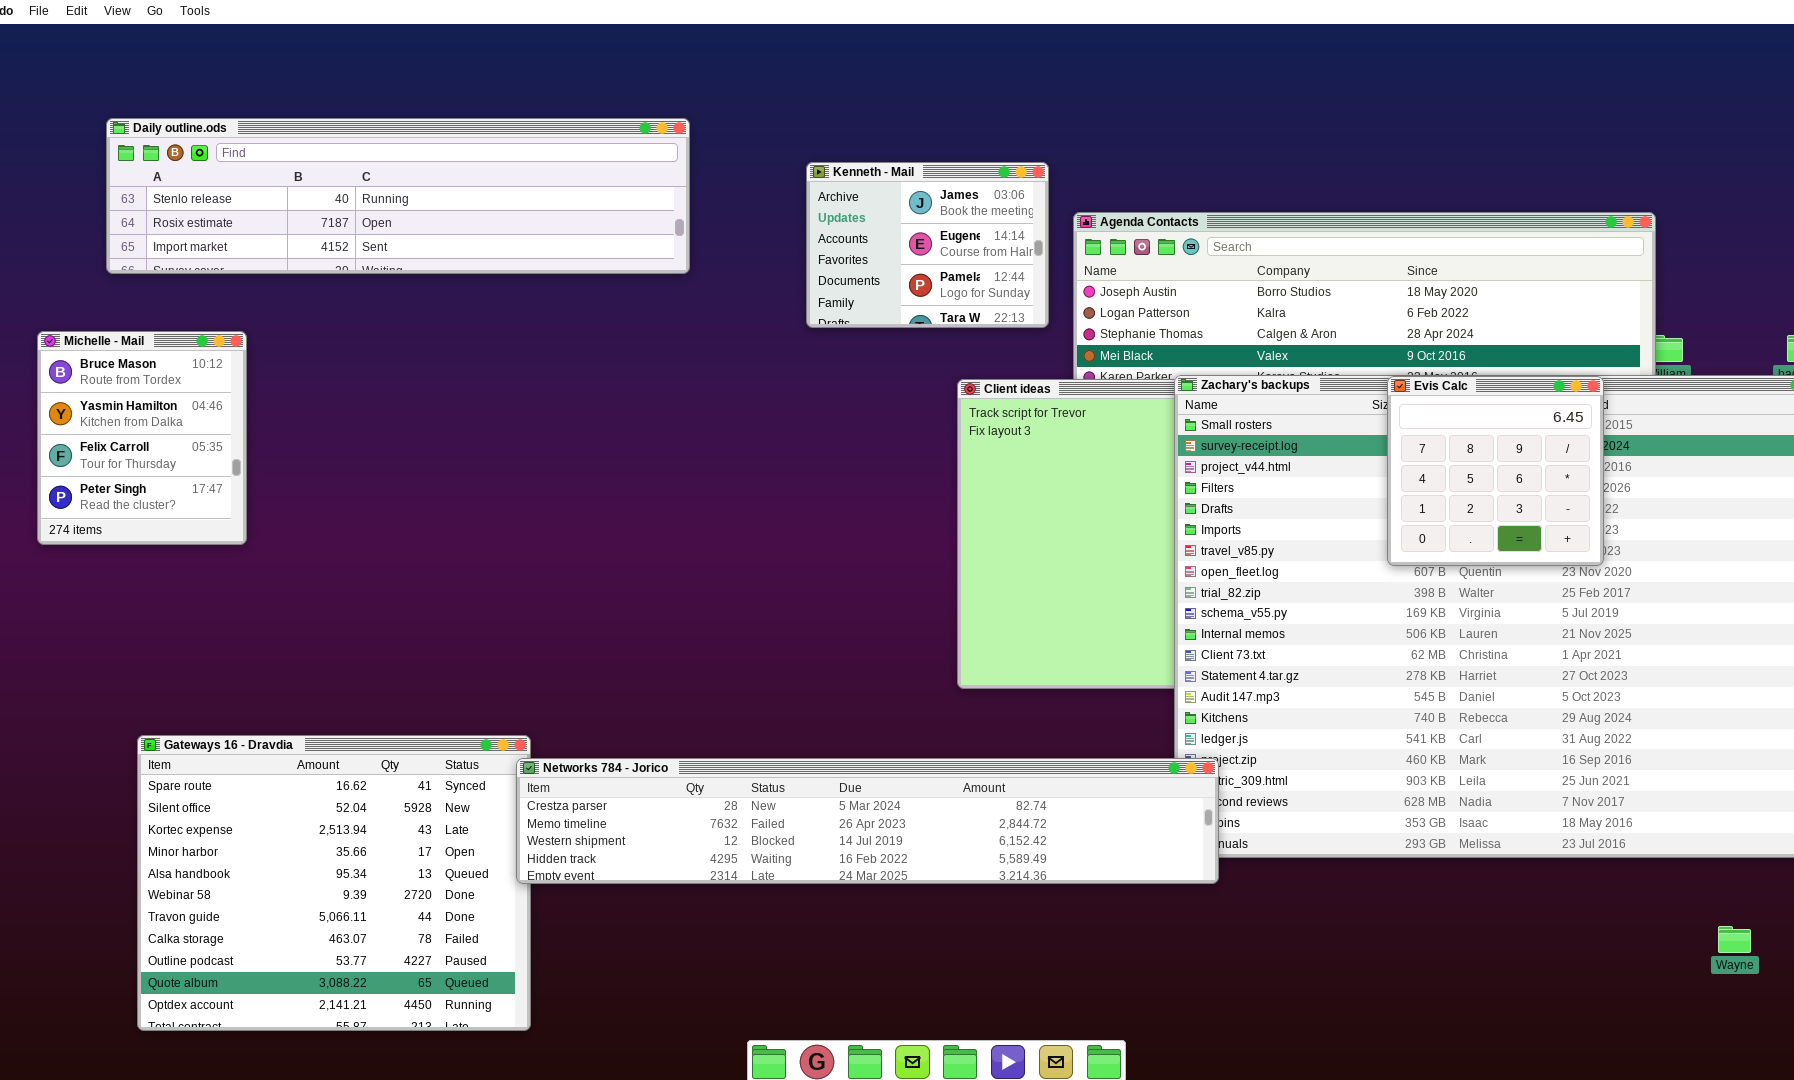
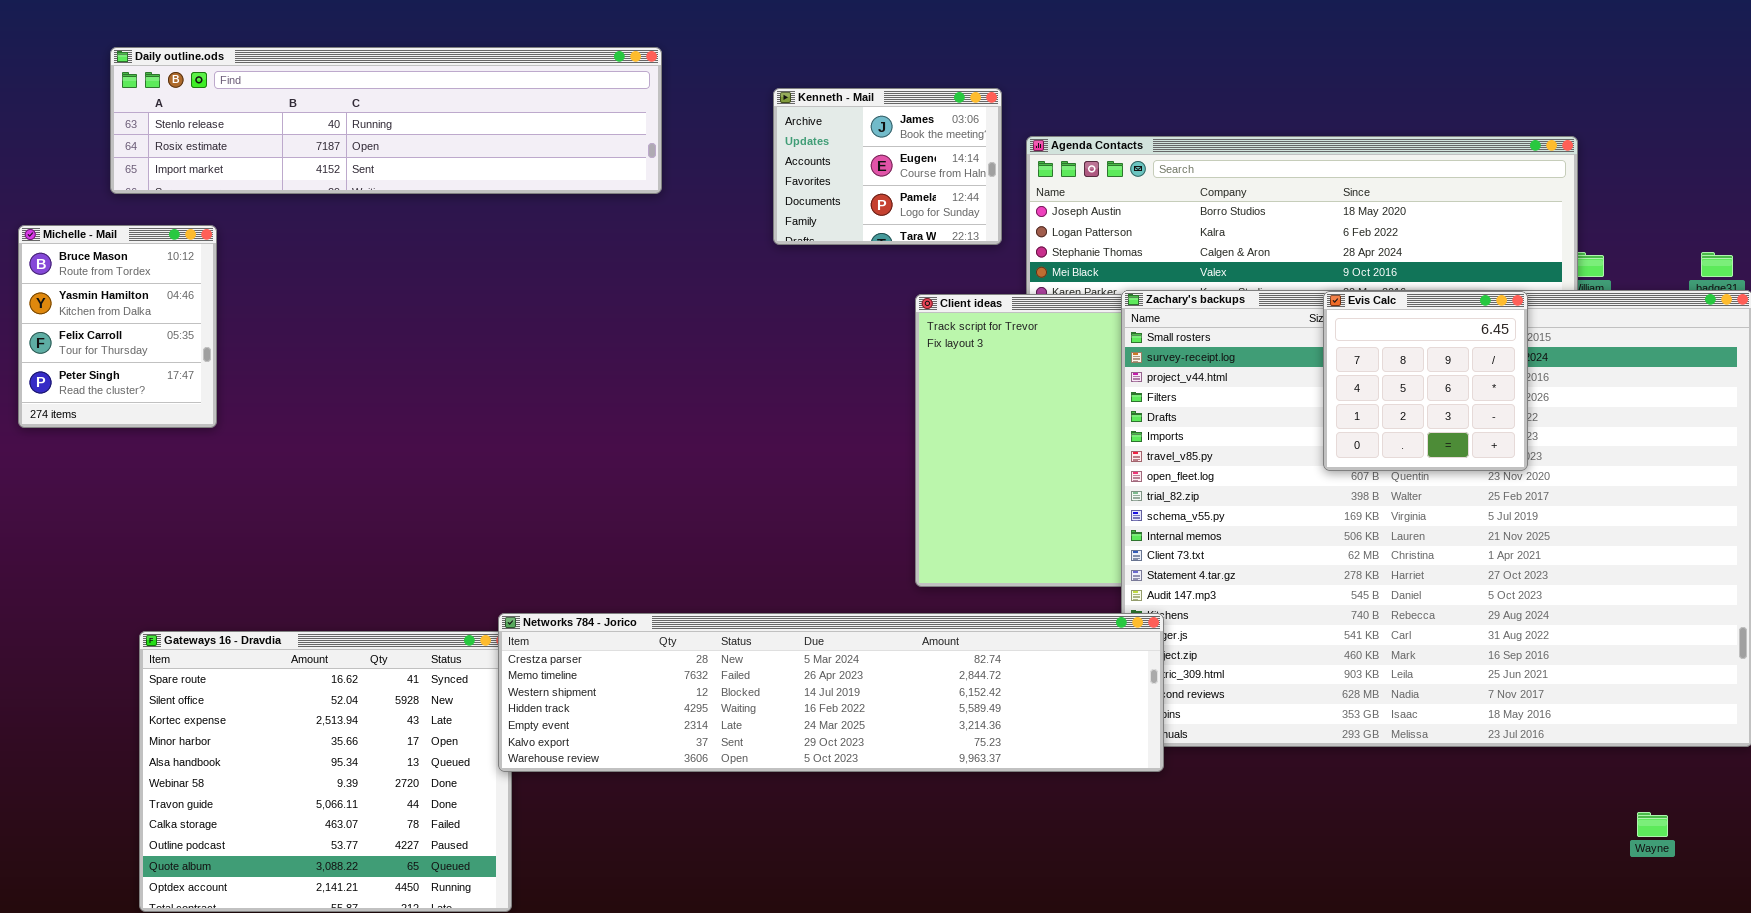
Michelle - Mail: [37,331,247,545] -> [18,225,217,428], moved
Networks 784 - Jorico: [516,758,1219,884] -> [498,613,1164,772], resized

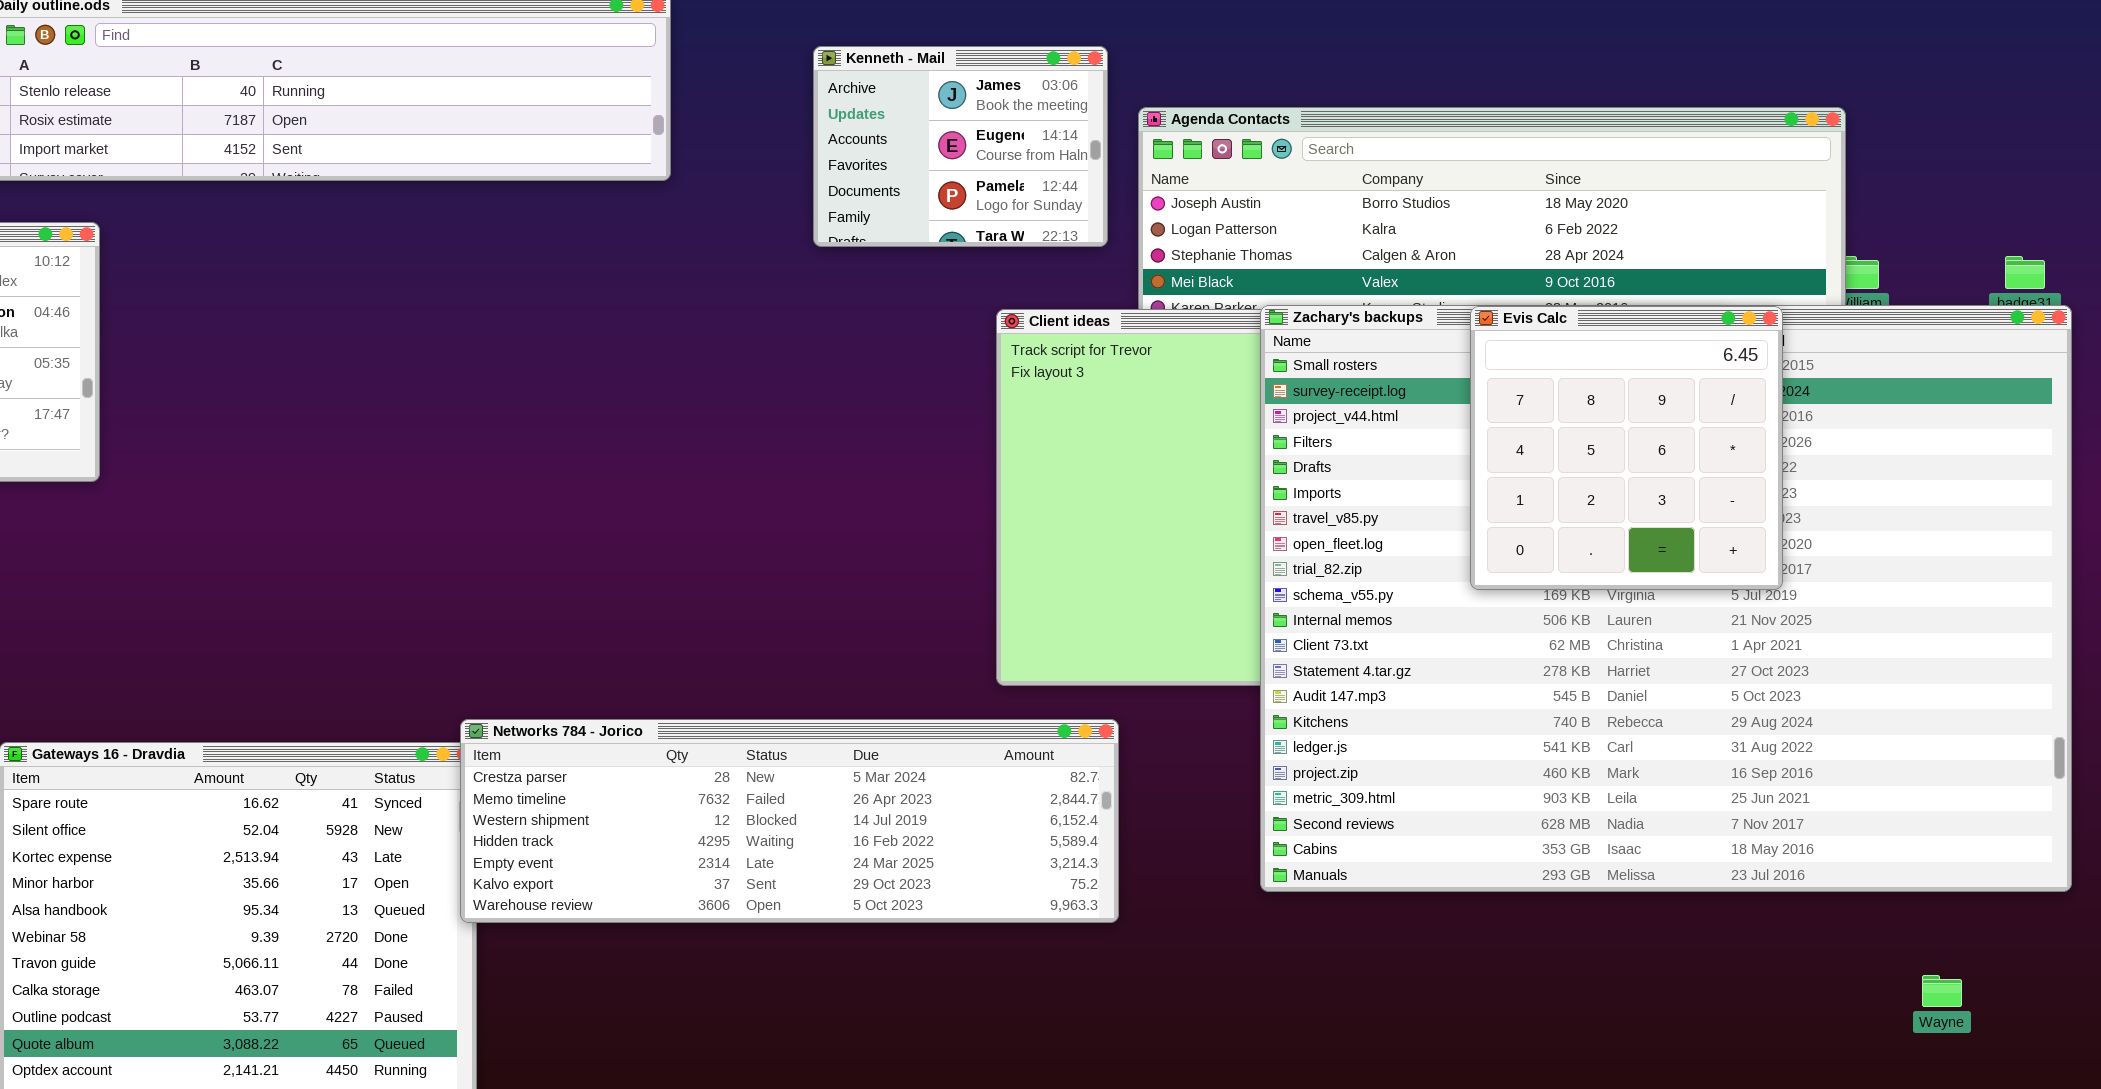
Evis Calc: [1323,291,1528,471] -> [1470,306,1783,590], resized
Networks 784 - Jorico: [498,613,1164,772] -> [460,719,1119,923], resized

